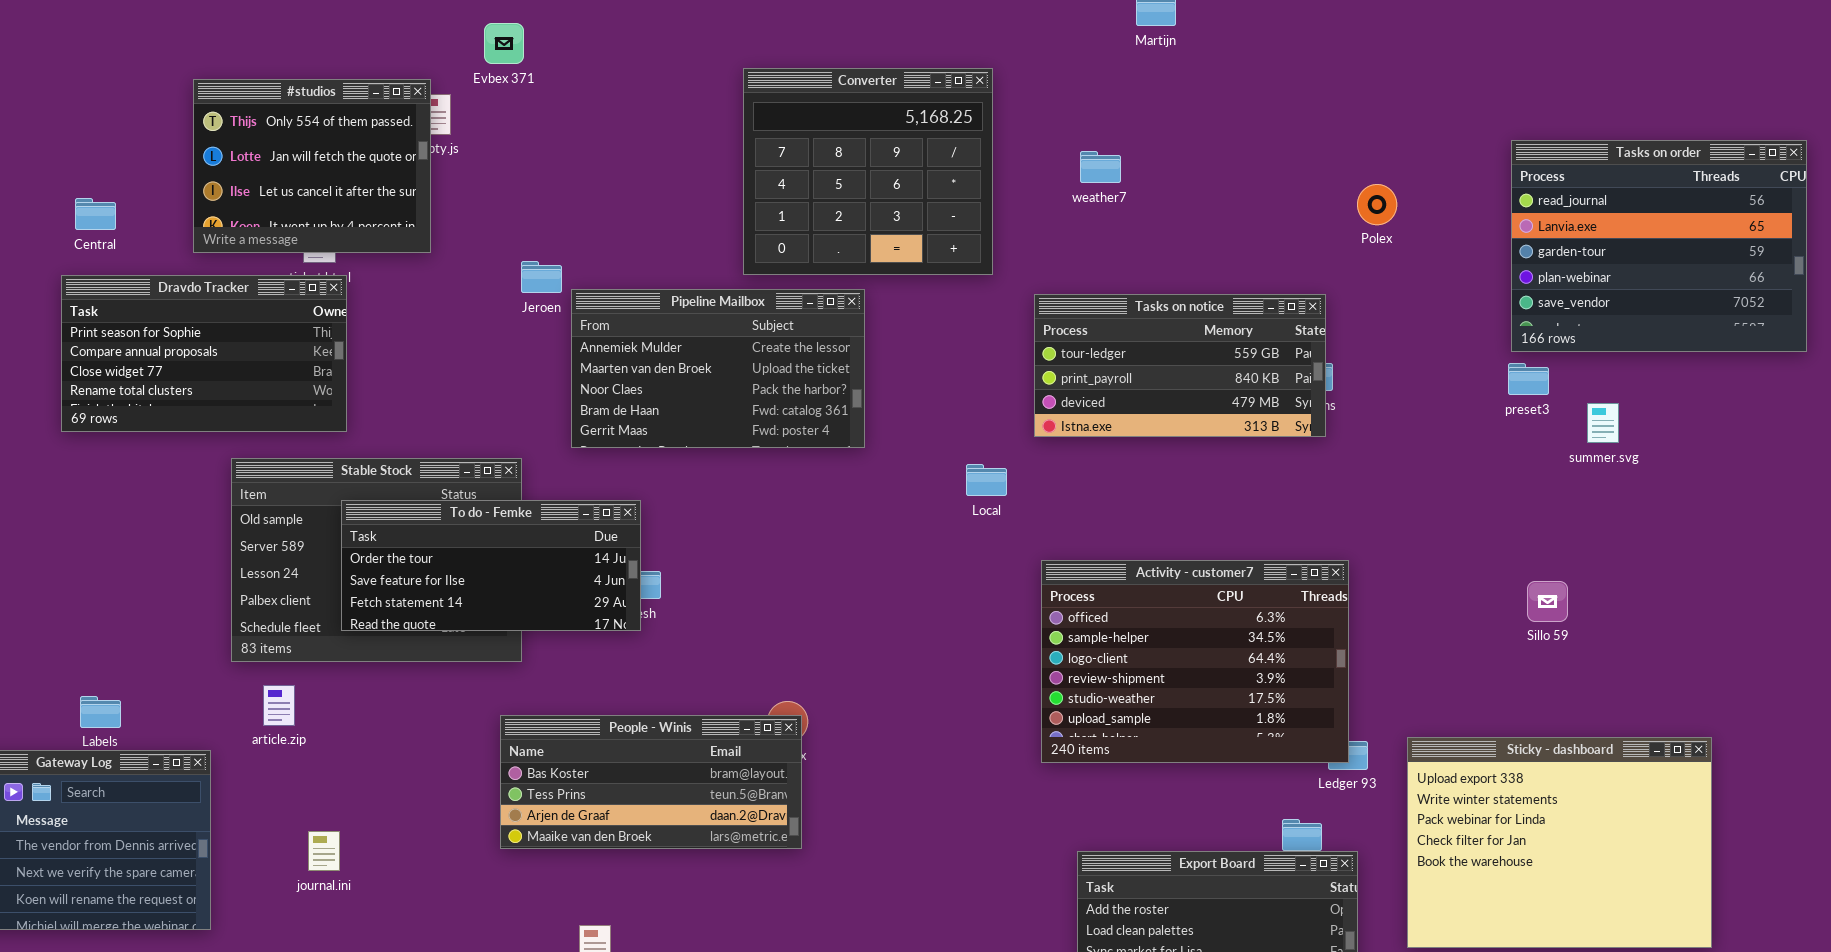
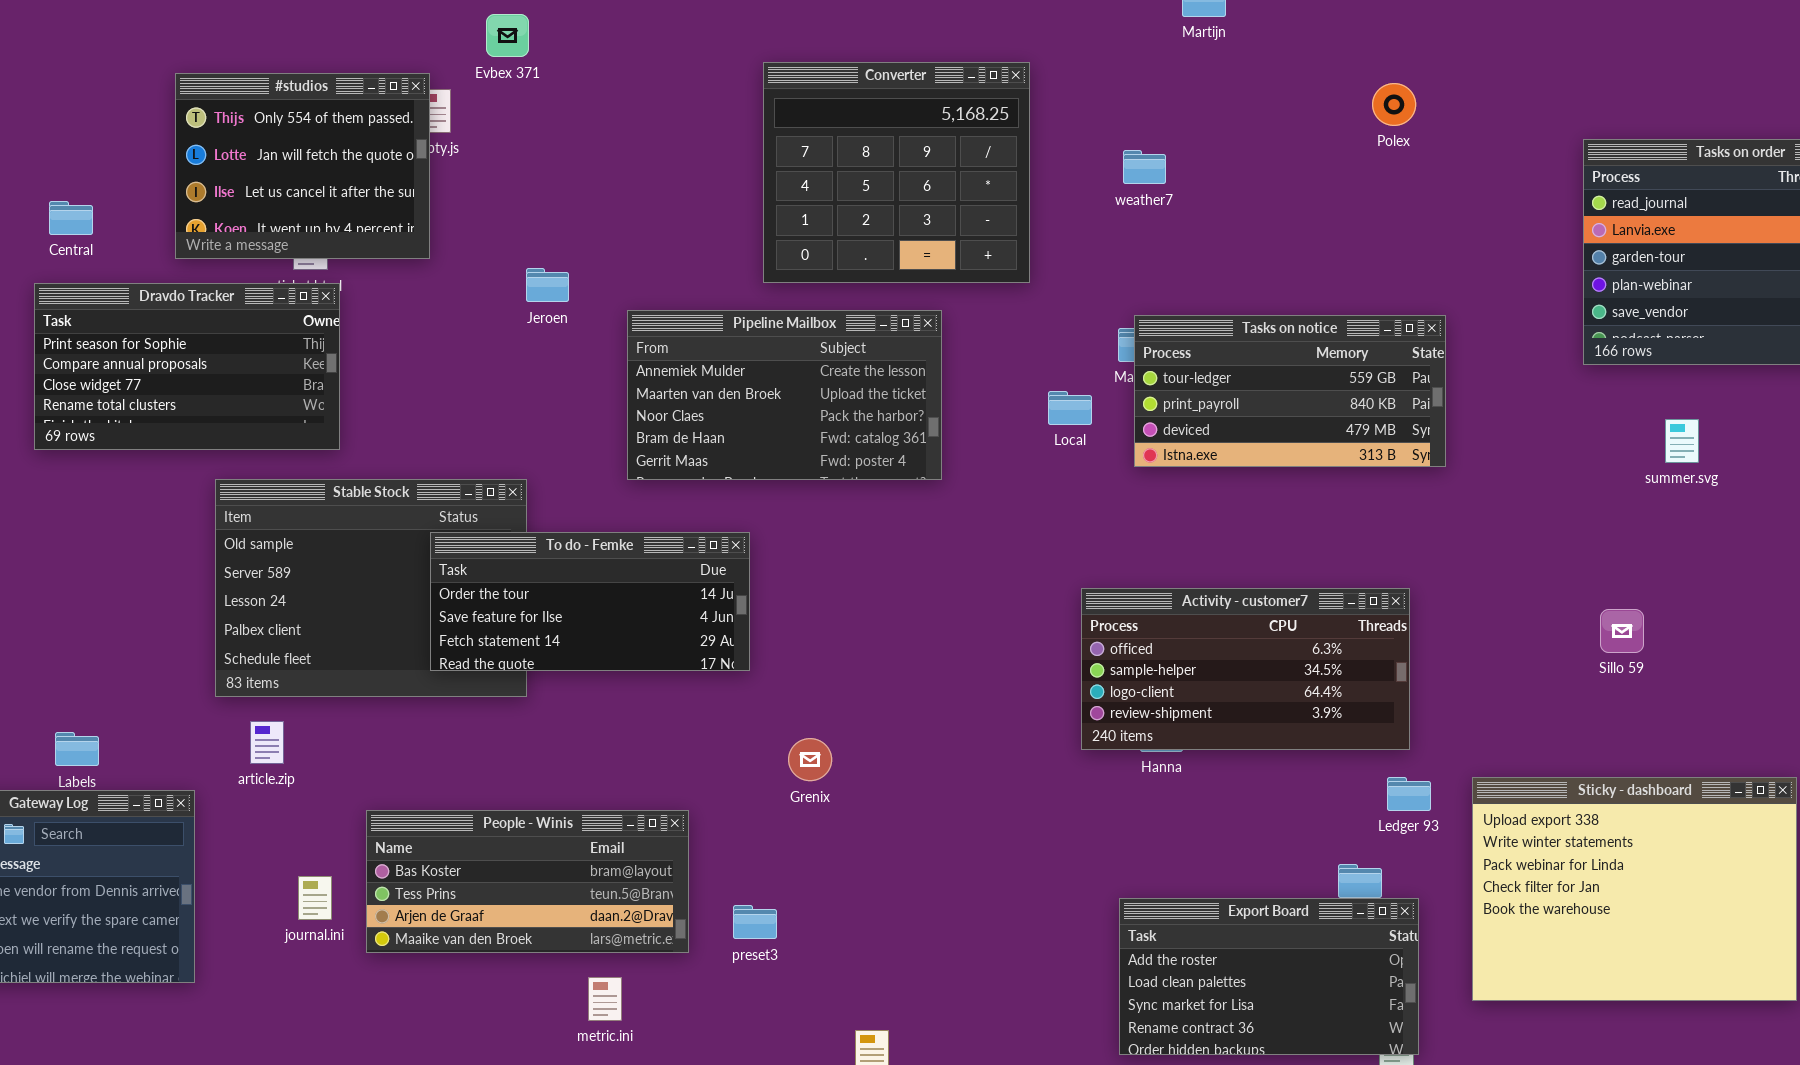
Polex: [1357,184,1397,225] -> [1372,83,1416,126], moved
Pipeline Mailbox: [571,289,865,448] -> [627,310,942,480], moved
Tasks on notice: [1034,294,1326,437] -> [1134,315,1446,467], moved
preset3: [1508,363,1549,395] -> [733,905,777,939], moved
Local: [966,464,1007,496] -> [1048,391,1092,425], moved
To do - Femke: [341,500,641,631] -> [430,532,750,671], moved
Activity - customer7: [1041,560,1349,763] -> [1081,588,1410,750], resized
People - Winis: [500,715,802,849] -> [366,810,689,953], moved

